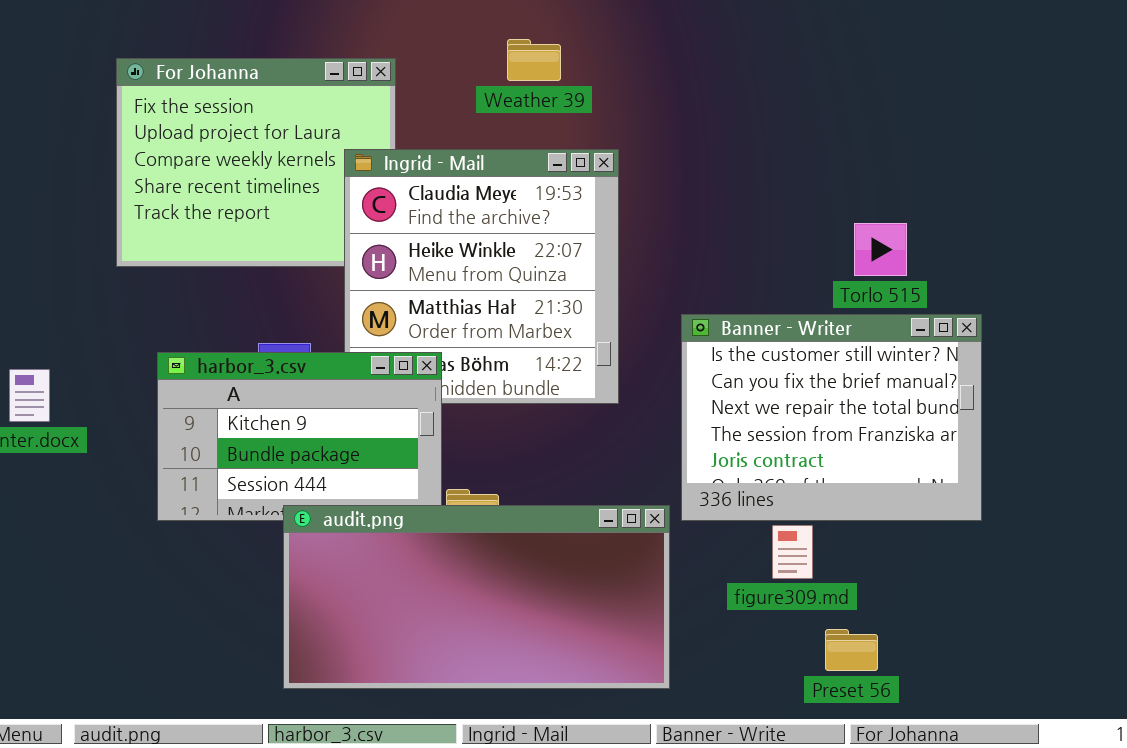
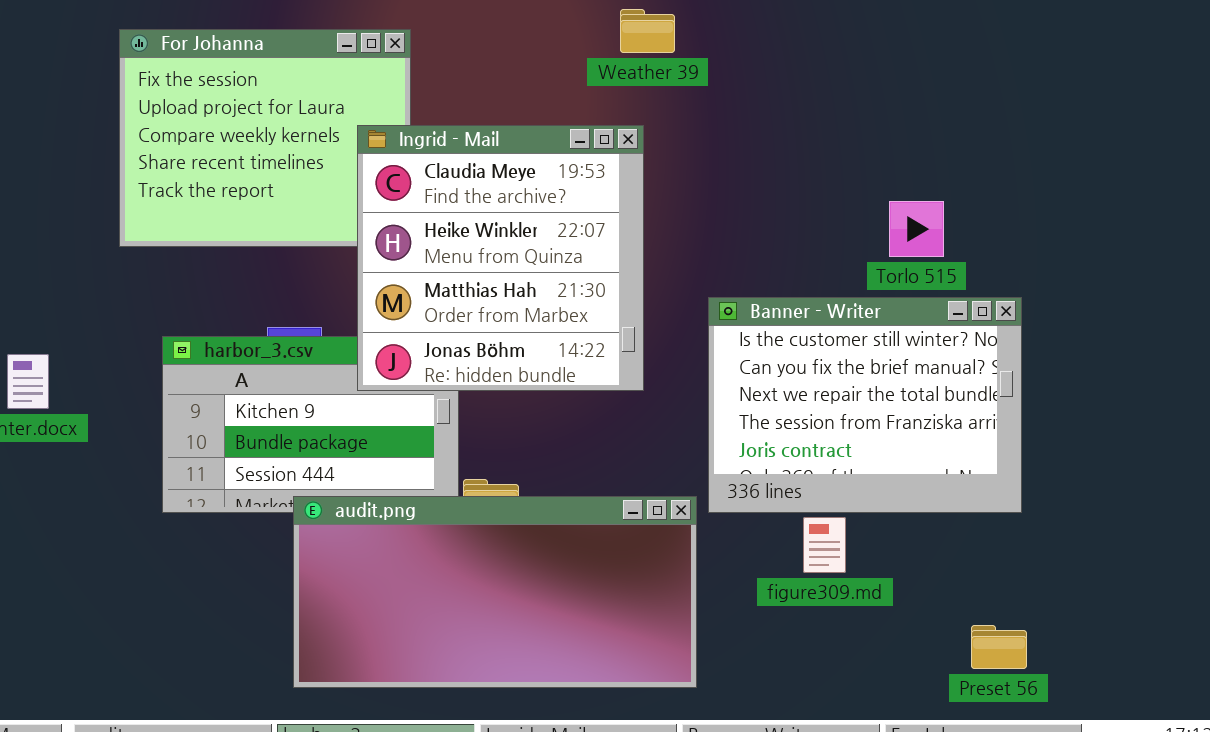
Weather 39: [507,39,561,81] -> [620,9,675,53], moved
Ingrid - Mail: [344,149,619,404] -> [357,125,644,391], raised
Preset 56: [825,629,878,671] -> [971,625,1027,669], moved

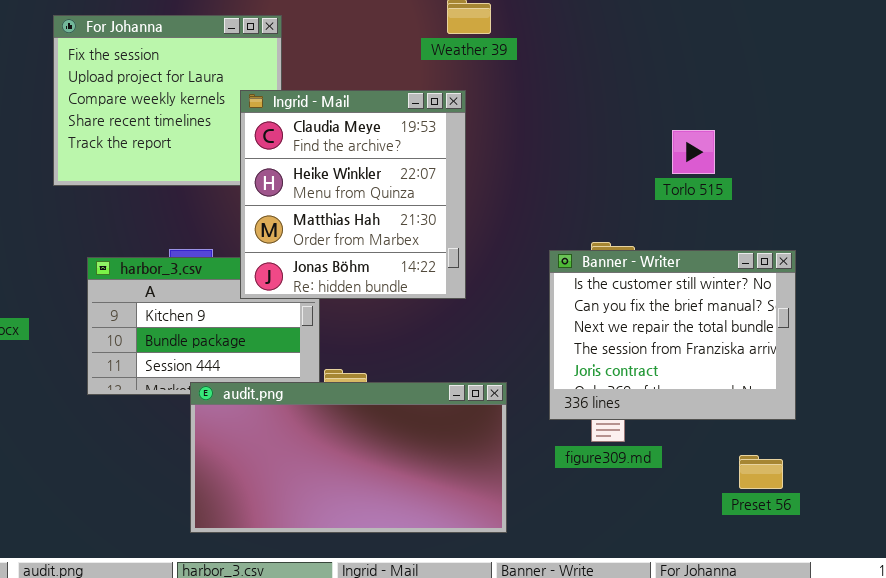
Torlo 515: [889,201,944,257] -> [672,130,715,174], moved
Banner - Writer: [708,297,1022,513] -> [549,250,796,420], moved
Preset 56: [971,625,1027,669] -> [739,455,783,489], moved

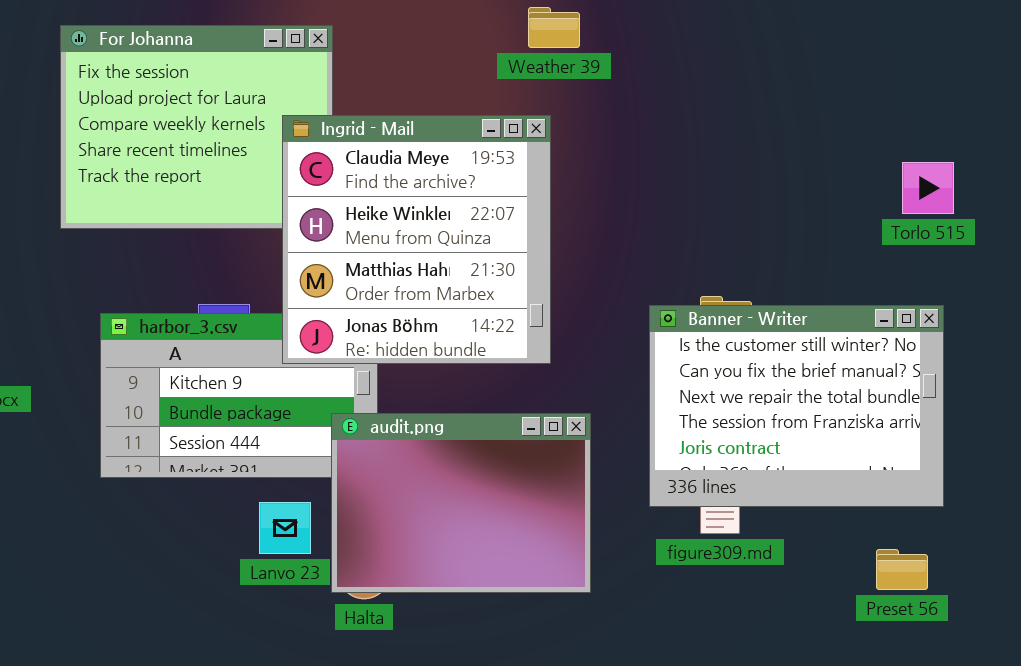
Torlo 515: [672,130,715,174] -> [902,162,954,214], moved
audit.png: [190,382,507,533] -> [331,413,591,593], moved, resized

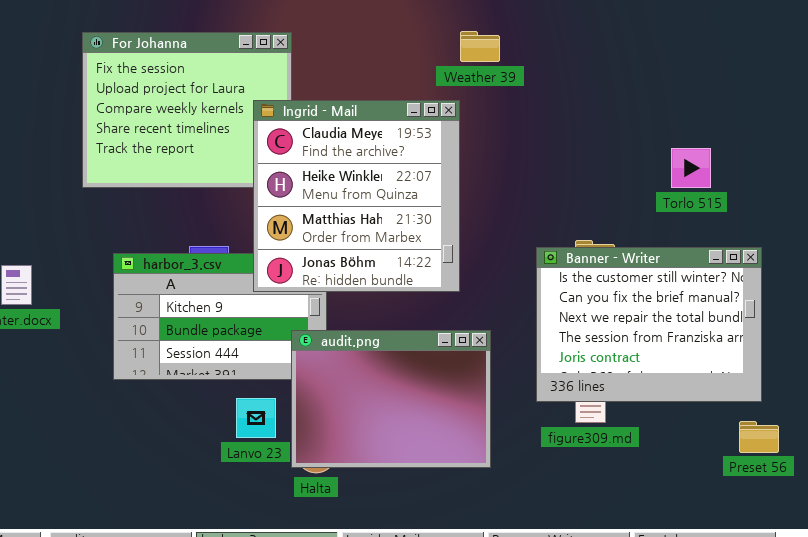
Weather 39: [528,7,580,48] -> [460,31,500,62], moved
Torlo 515: [902,162,954,214] -> [671,148,711,188], moved
Preset 56: [876,549,928,590] -> [739,421,779,453], moved

